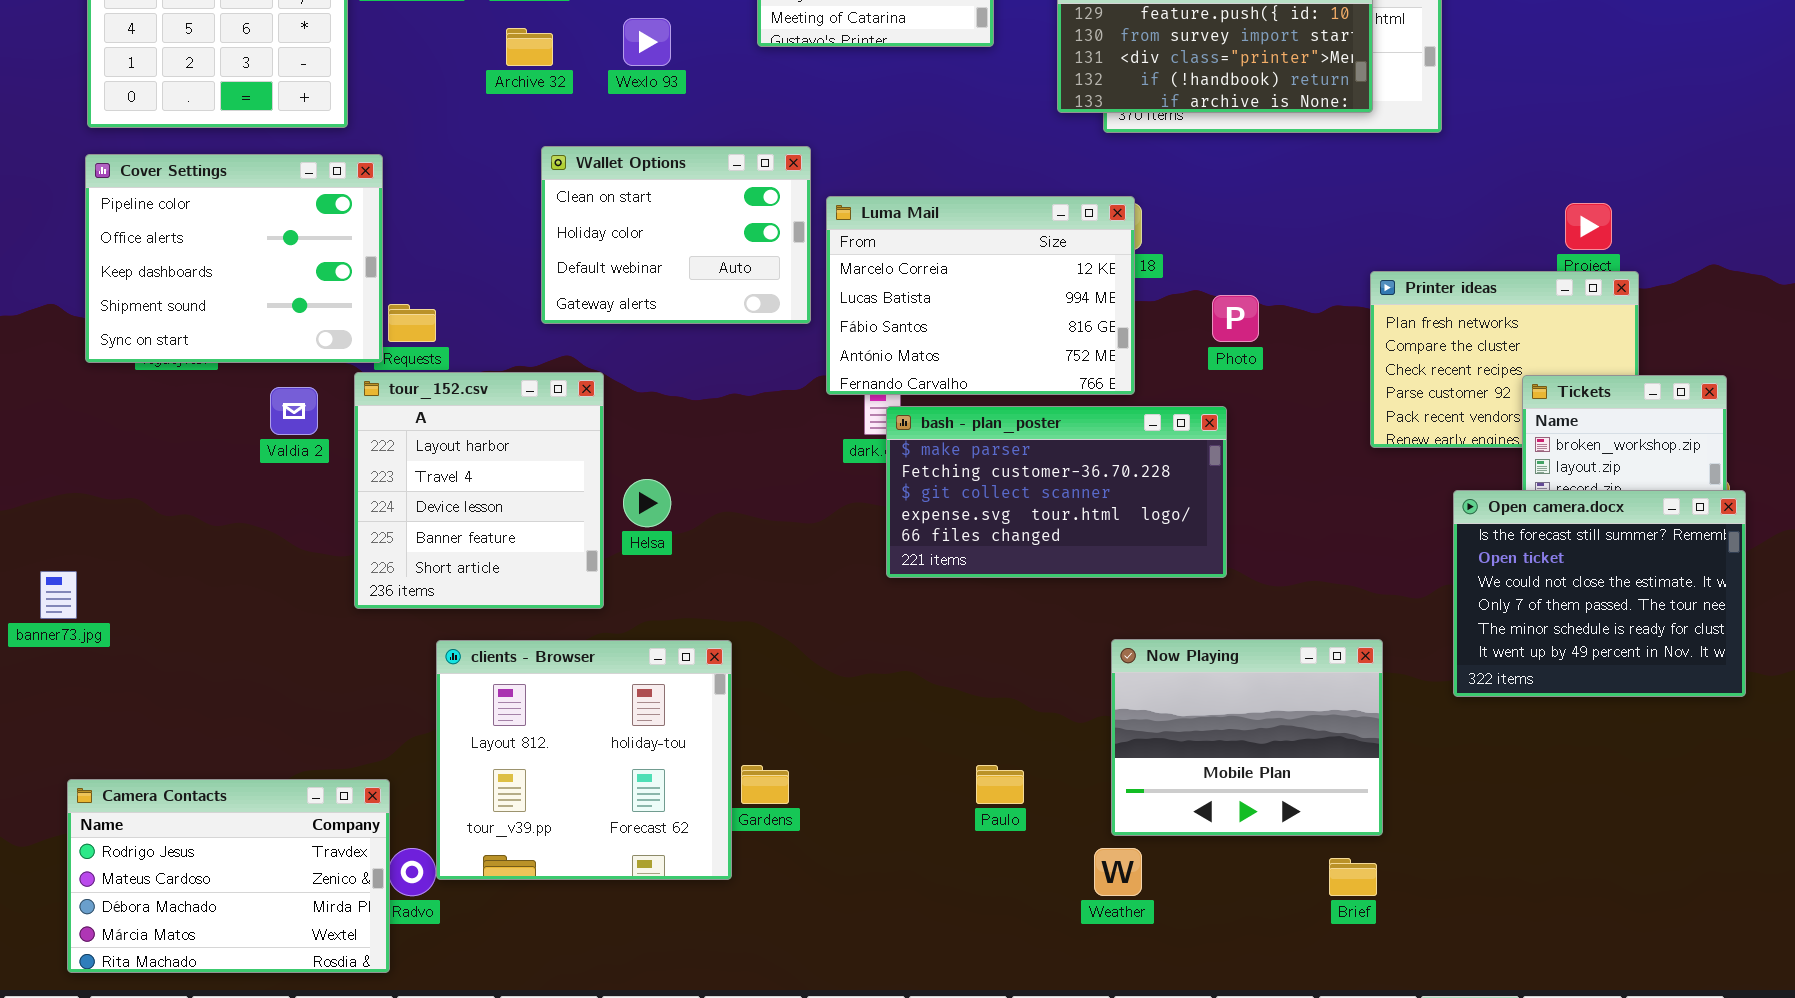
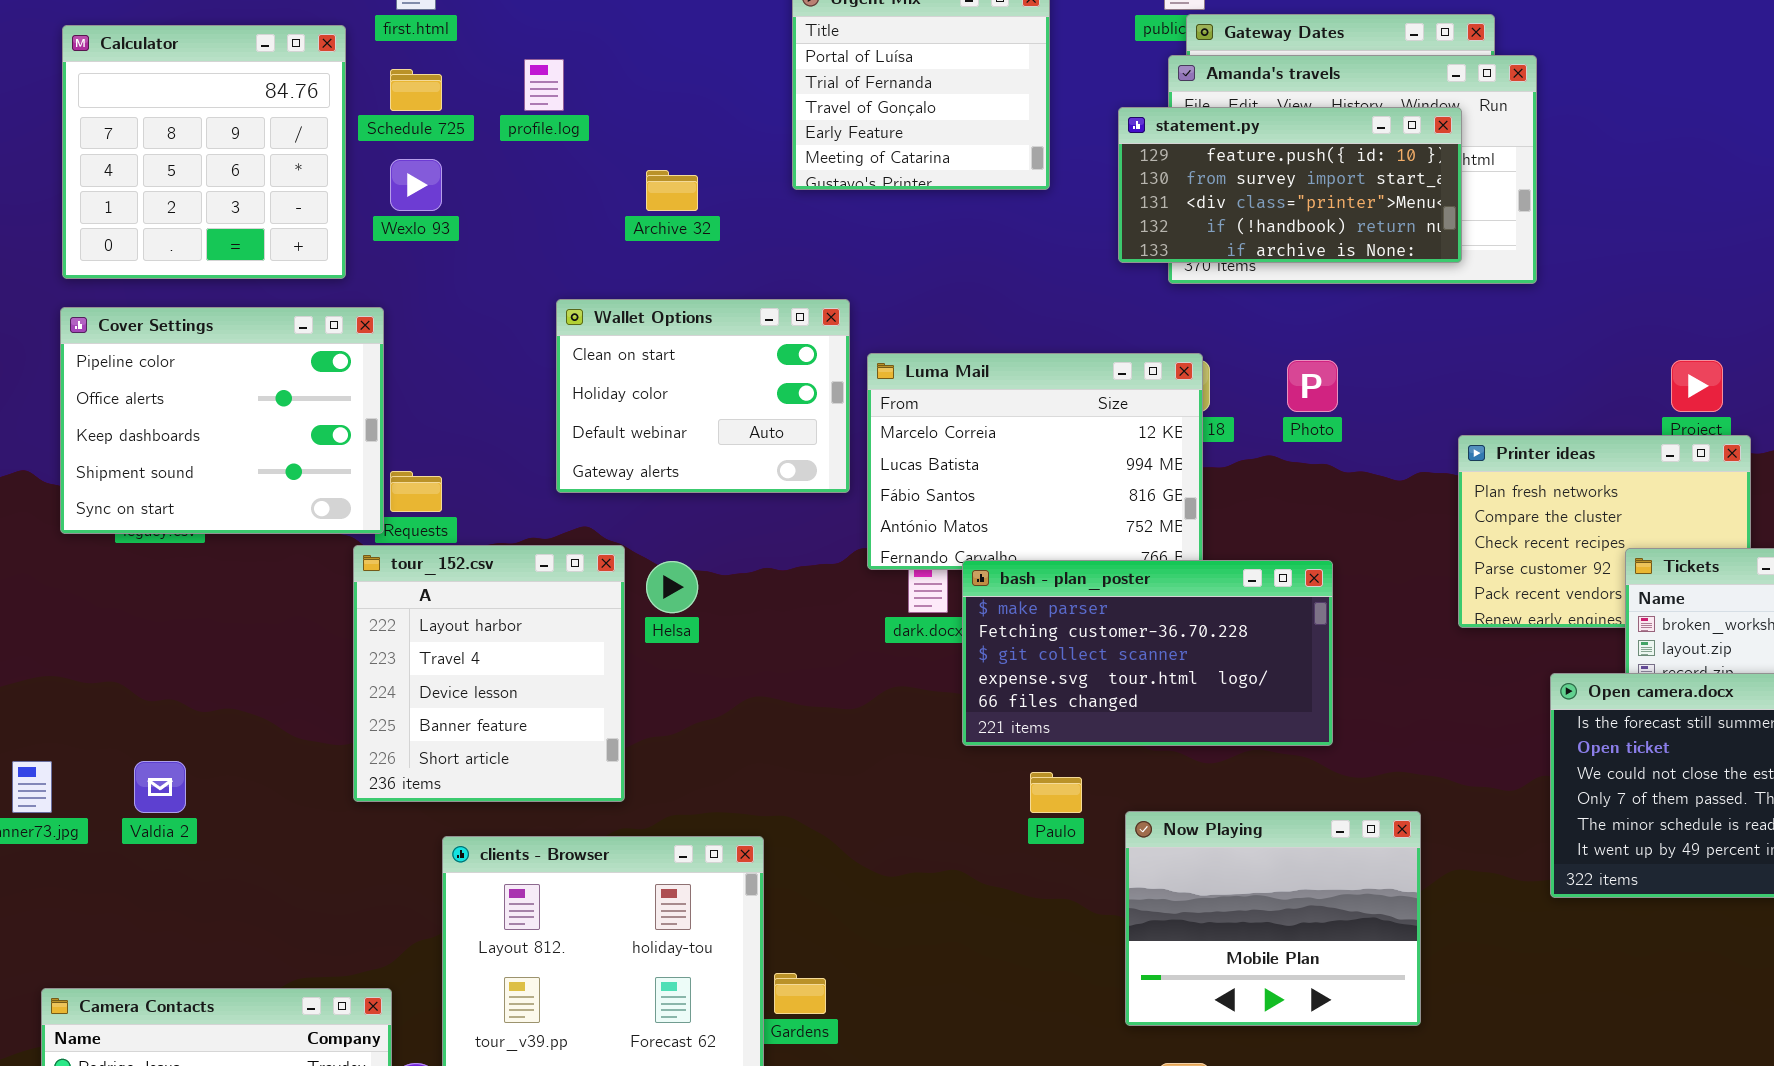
Wexlo 93: [623,18,671,66] -> [390,159,442,211], moved
Archive 32: [506,28,553,66] -> [646,170,698,211], moved
Photo: [1212,295,1259,342] -> [1287,360,1338,412], moved
Valdia 2: [270,387,318,435] -> [134,761,186,813], moved
bash - plan_poster: [886,406,1227,578] -> [962,560,1333,746], moved
Helsa: [623,479,671,527] -> [646,561,698,613], moved
Now Playing: [1111,639,1383,836] -> [1125,811,1421,1026], moved
Paulo: [976,765,1024,804] -> [1030,772,1082,813], moved

